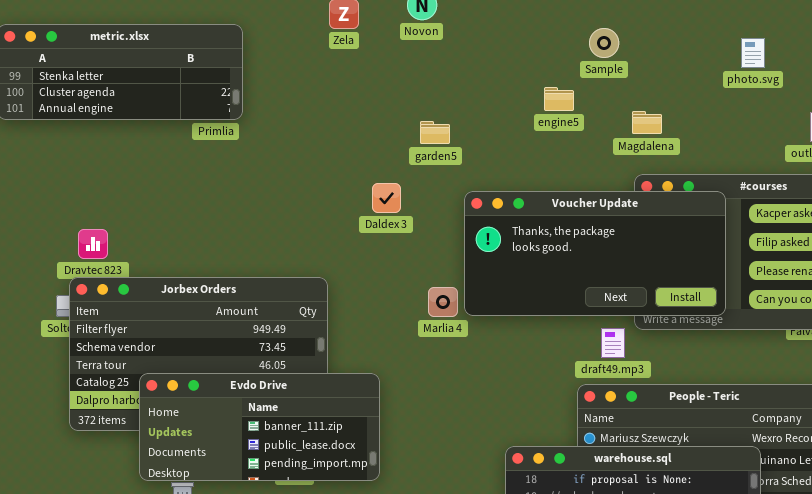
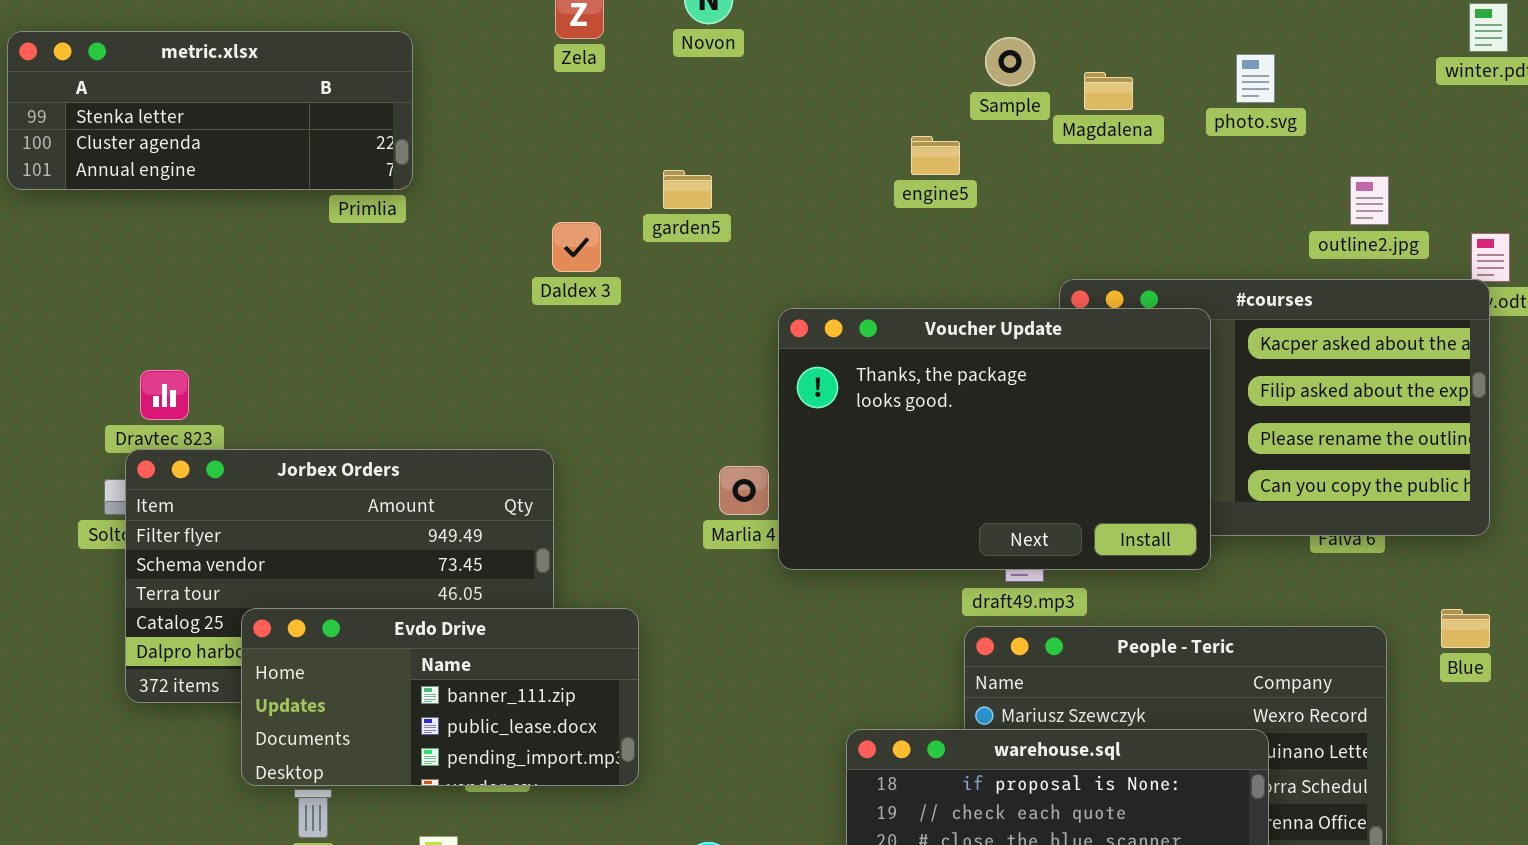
Magdalena: [632,111,662,134] -> [1084,72,1133,110], moved
garden5: [420,121,450,144] -> [663,170,712,209], moved
Daldex 3: [372,183,401,213] -> [552,222,601,272], moved
Voucher Update: [464,191,726,316] -> [778,308,1211,570], resized

